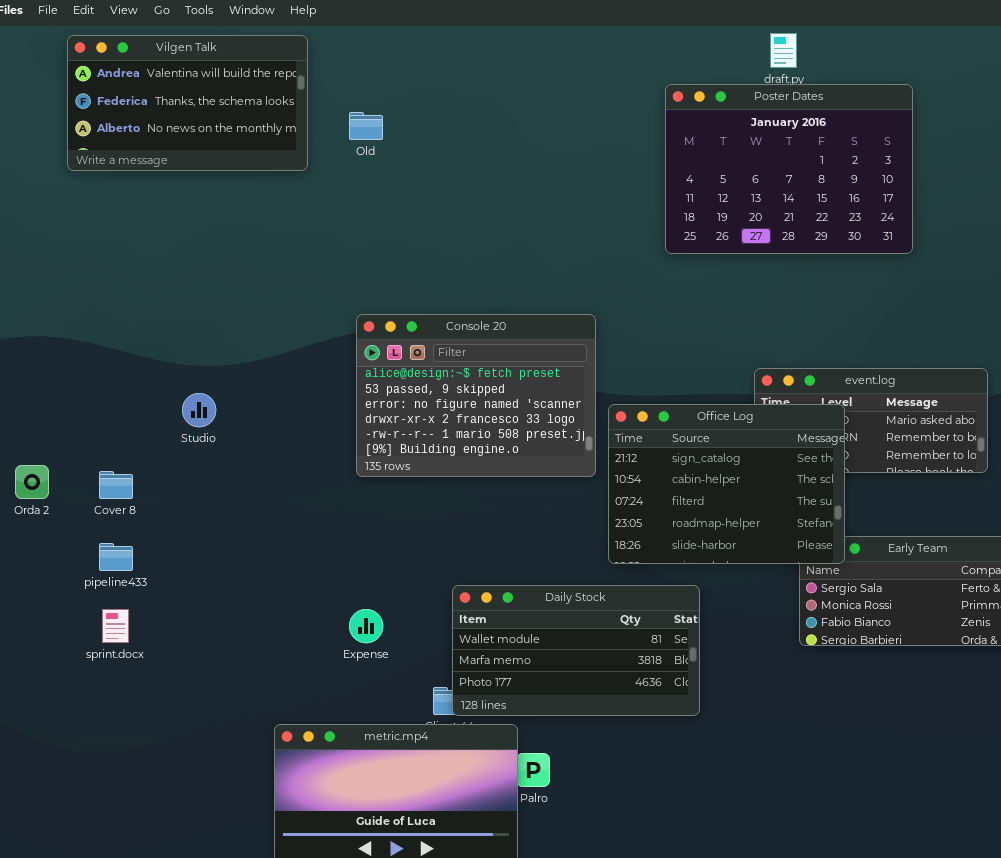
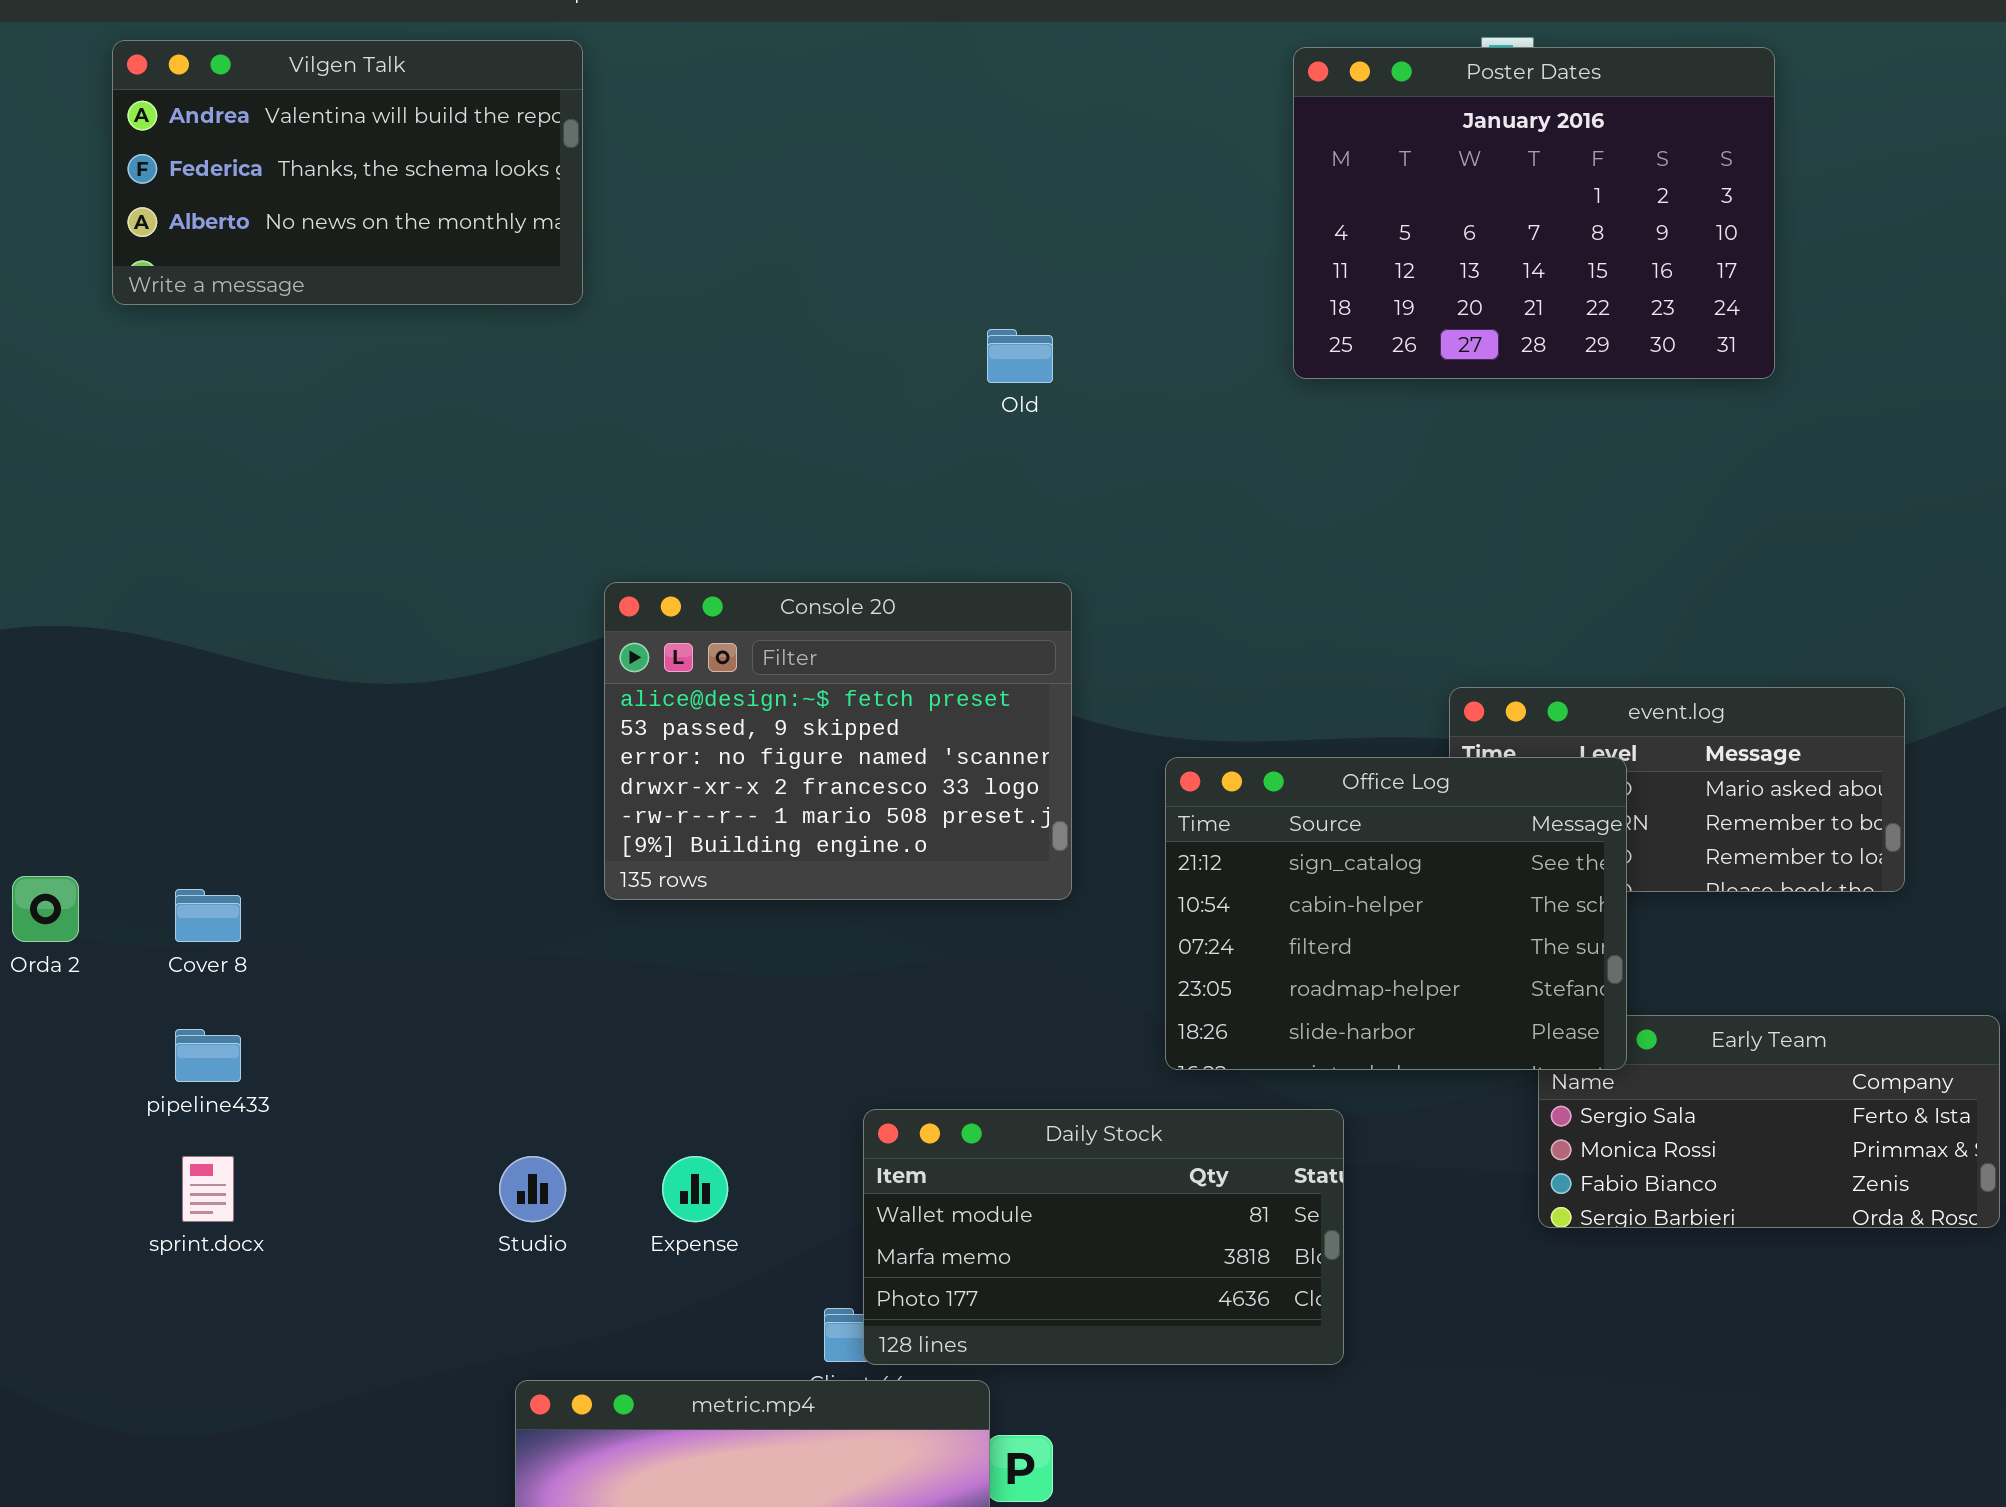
Poster Dates: [665,84,913,254] -> [1293,47,1775,379], moved
Old: [349,112,383,140] -> [987,329,1053,383], moved
Console 20: [356,314,596,477] -> [604,582,1072,900], moved
Studio: [182,393,216,427] -> [499,1156,566,1222], moved

